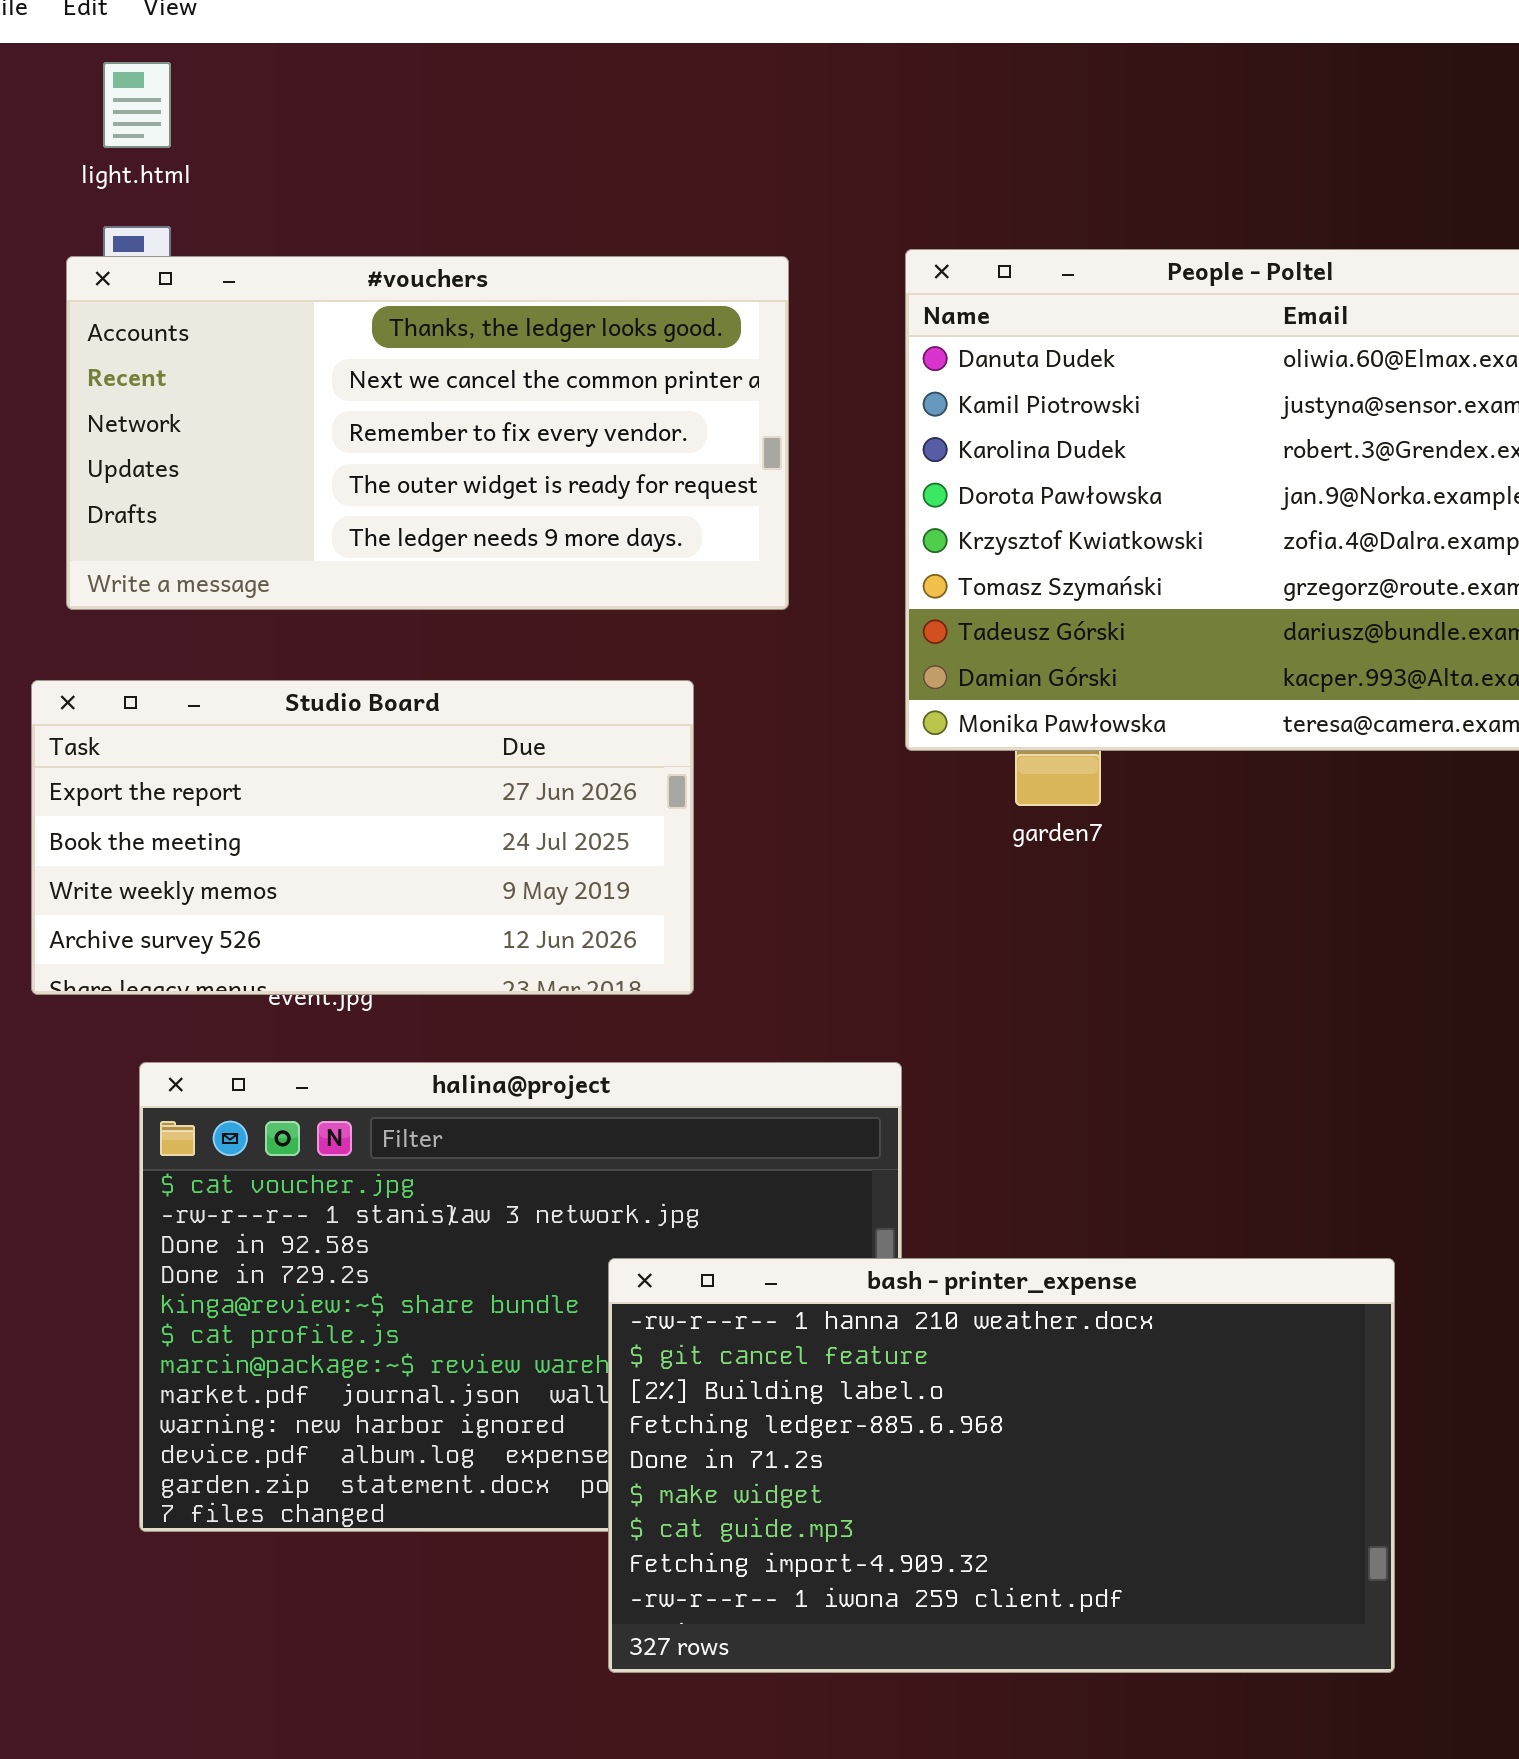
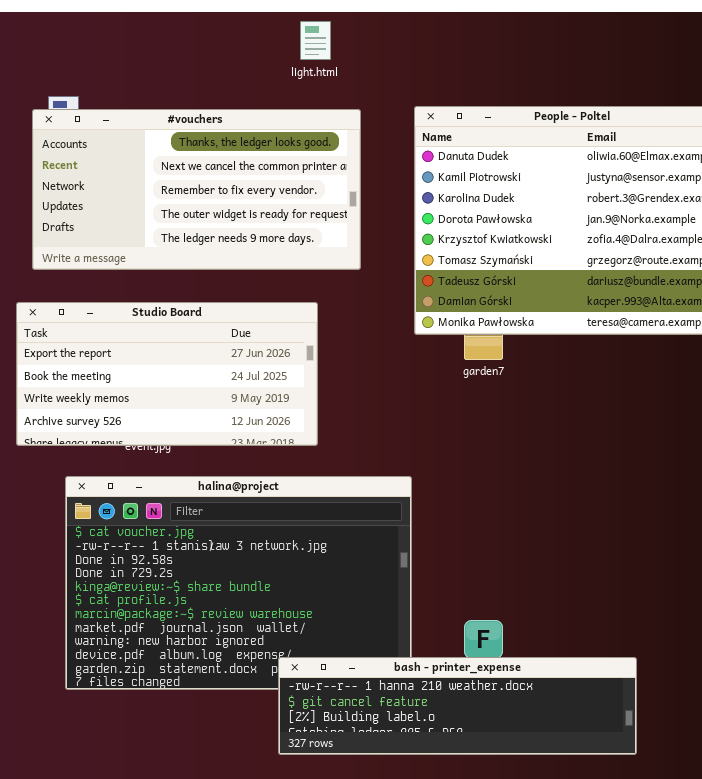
light.html: [103,62,171,148] -> [300,21,331,60], moved
bash - printer_expense: [608,1258,1395,1673] -> [278,657,637,755], resized

